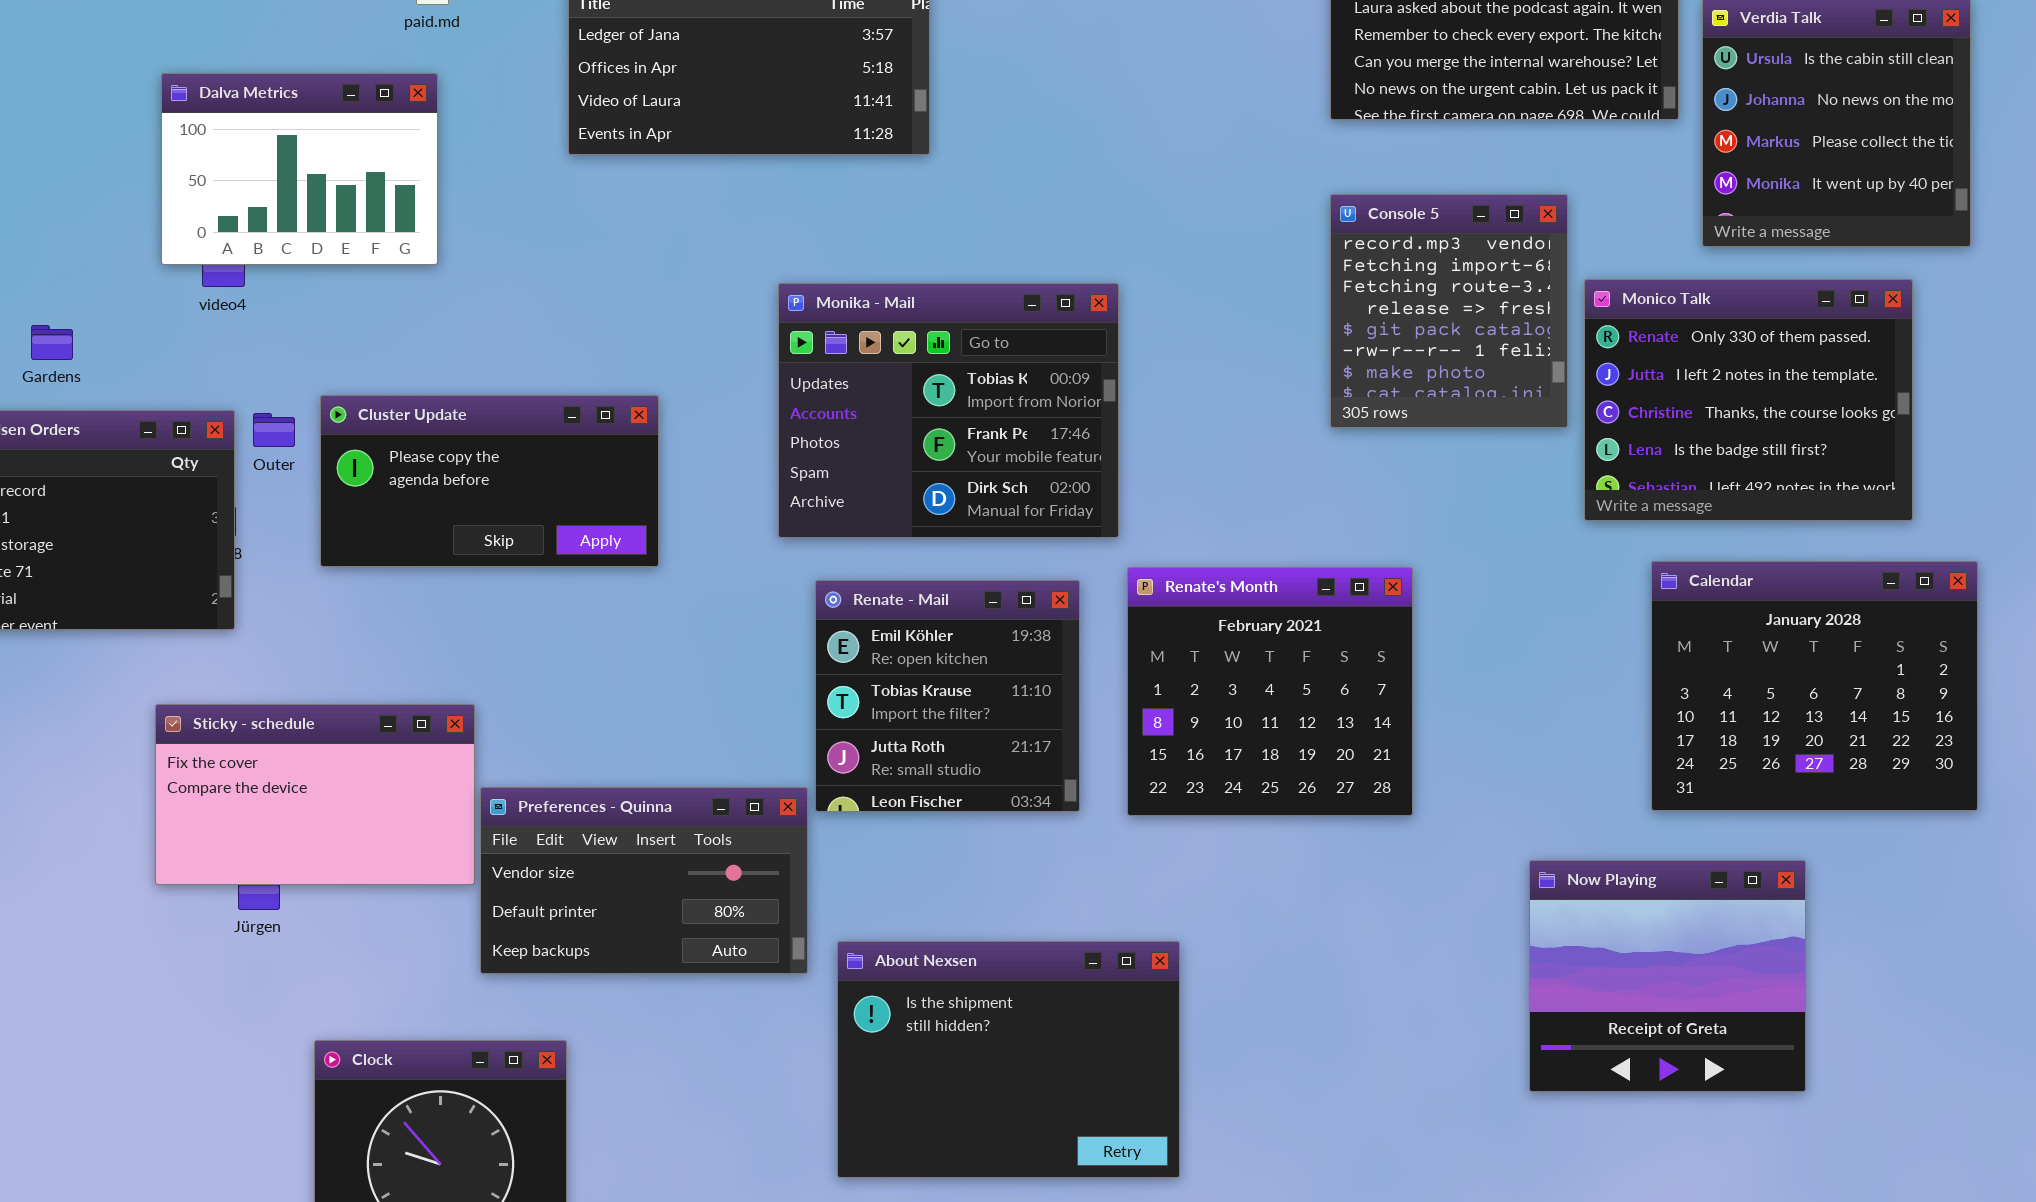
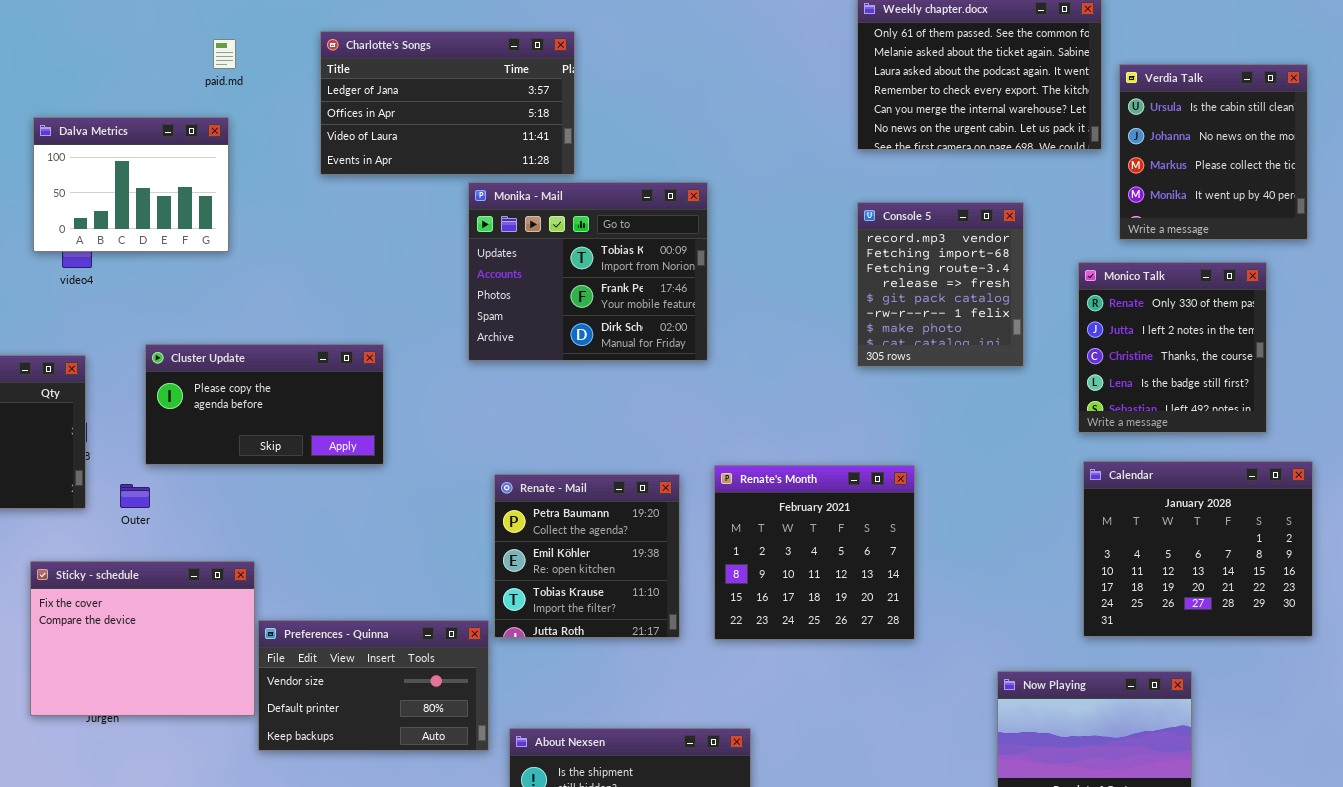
Monico Talk: [1584,279,1913,521] -> [1078,262,1267,433], resized
Monika - Mail: [778,283,1119,538] -> [468,182,708,361], moved
Outer: [253,413,295,447] -> [120,484,150,508], moved
Renate - Mail: [815,580,1080,812] -> [494,474,680,638], scrolled up 1 row
Sticky - schedule: [155,704,475,885] -> [30,561,255,716], resized

